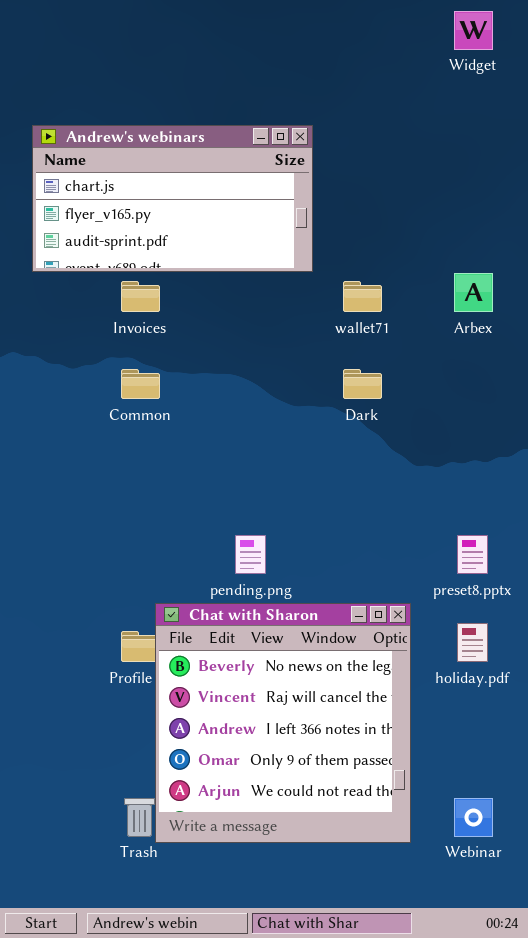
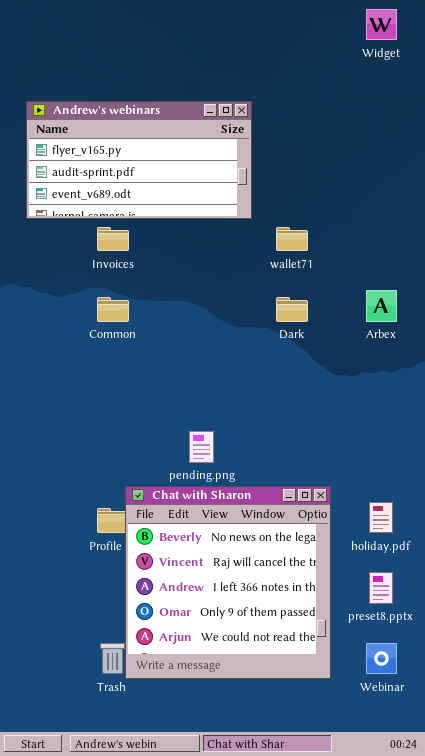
Andrew's webinars: [32,125,313,272] -> [26,101,252,219], scrolled down 1 row
Arbex: [454,273,493,312] -> [366,290,397,322], moved
preset8.pptx: [457,535,488,574] -> [369,572,393,604], moved

